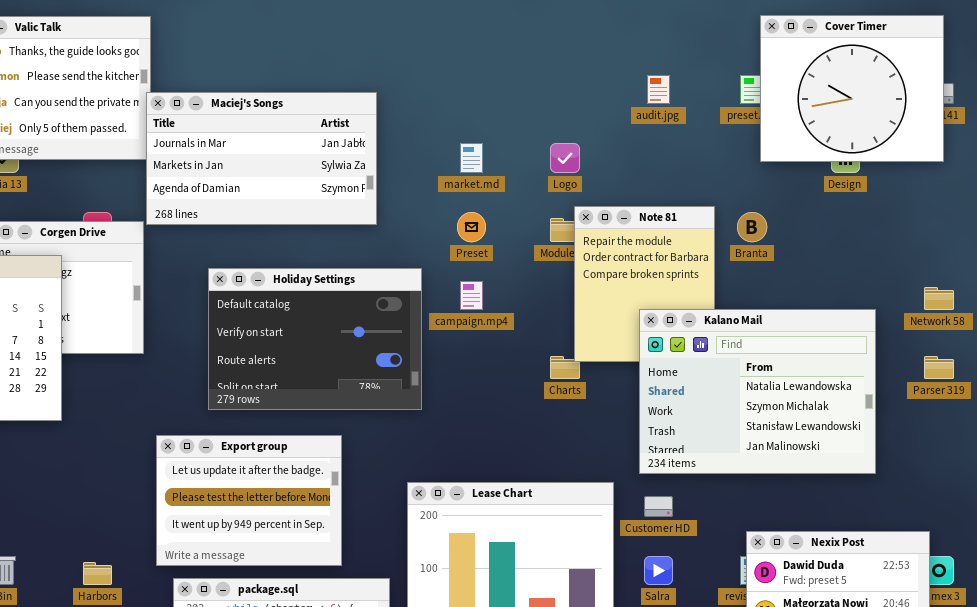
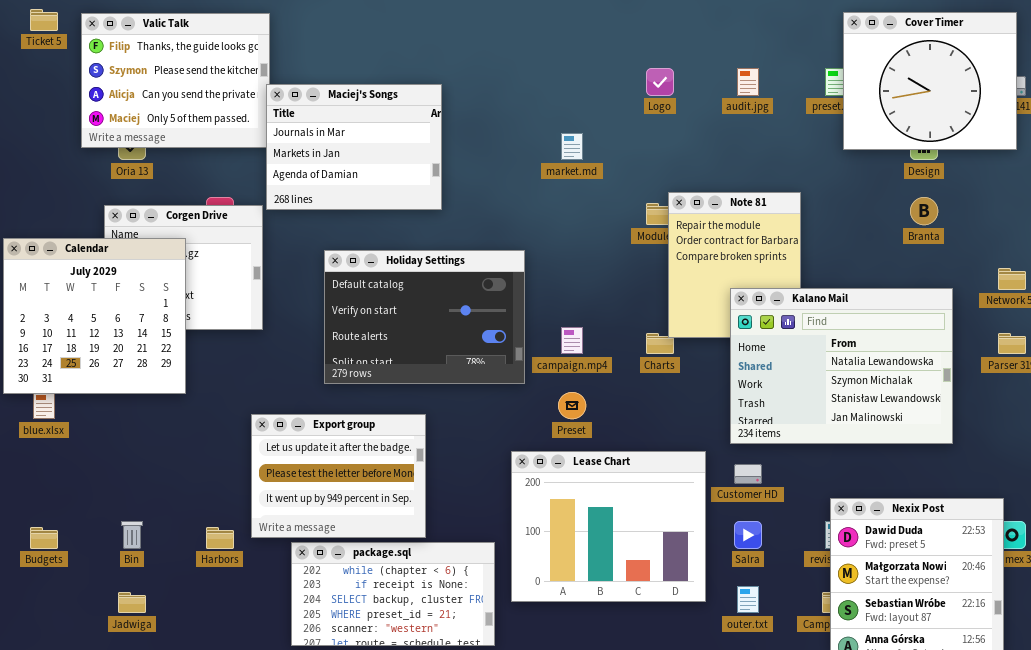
Maciej's Songs: [146,92,377,225] -> [266,84,442,210], resized
Logo: [550,143,580,173] -> [646,68,674,96], moved
Preset: [457,212,486,242] -> [558,392,586,419], moved
Branta: [737,212,767,242] -> [910,197,938,225], moved
campaign.mp4: [460,281,483,310] -> [561,327,583,354], moved
Export group: [156,435,342,566] -> [251,414,426,538], moved

